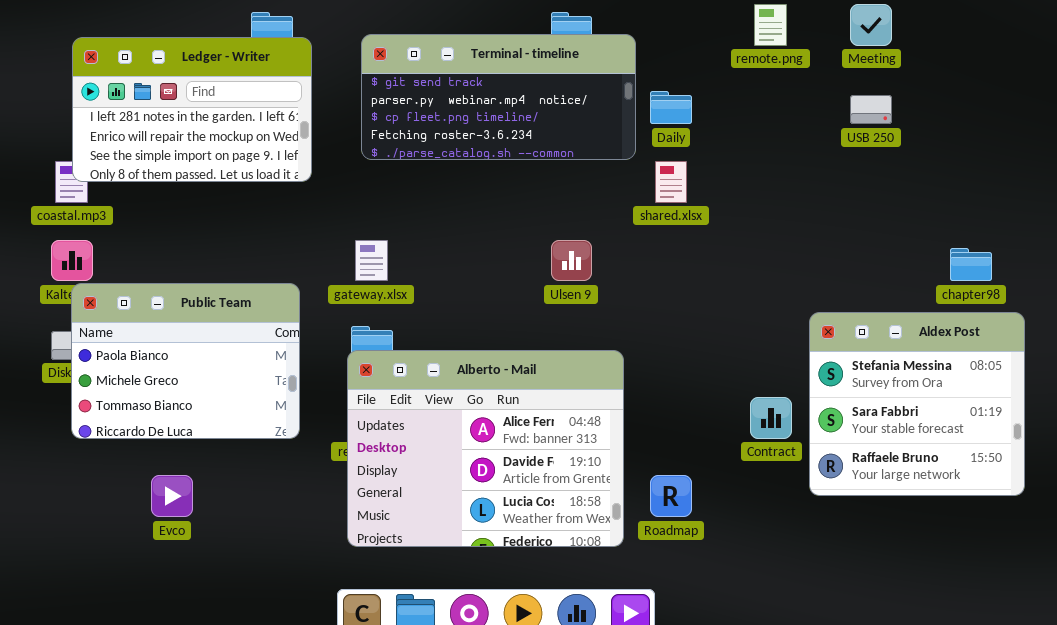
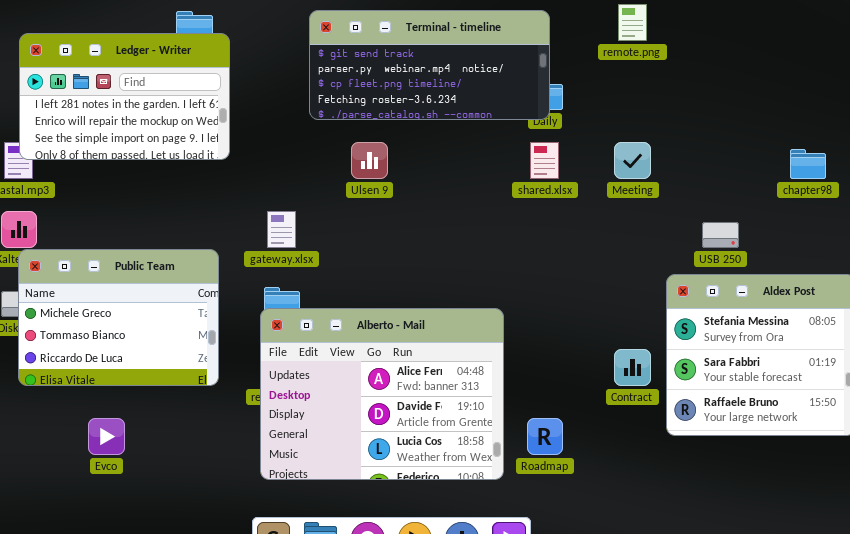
Meeting: [850,4,892,46] -> [614,142,651,179], moved
Terminal - timeline: [361,34,636,160] -> [309,10,550,120], moved
USB 250: [850,95,892,124] -> [702,222,739,248], moved
Ulsen 9: [551,240,592,281] -> [351,142,388,179], moved
chapter98: [950,248,992,281] -> [790,149,826,179], moved
Public Team: [71,283,300,439] -> [18,249,219,386], scrolled down 1 row

